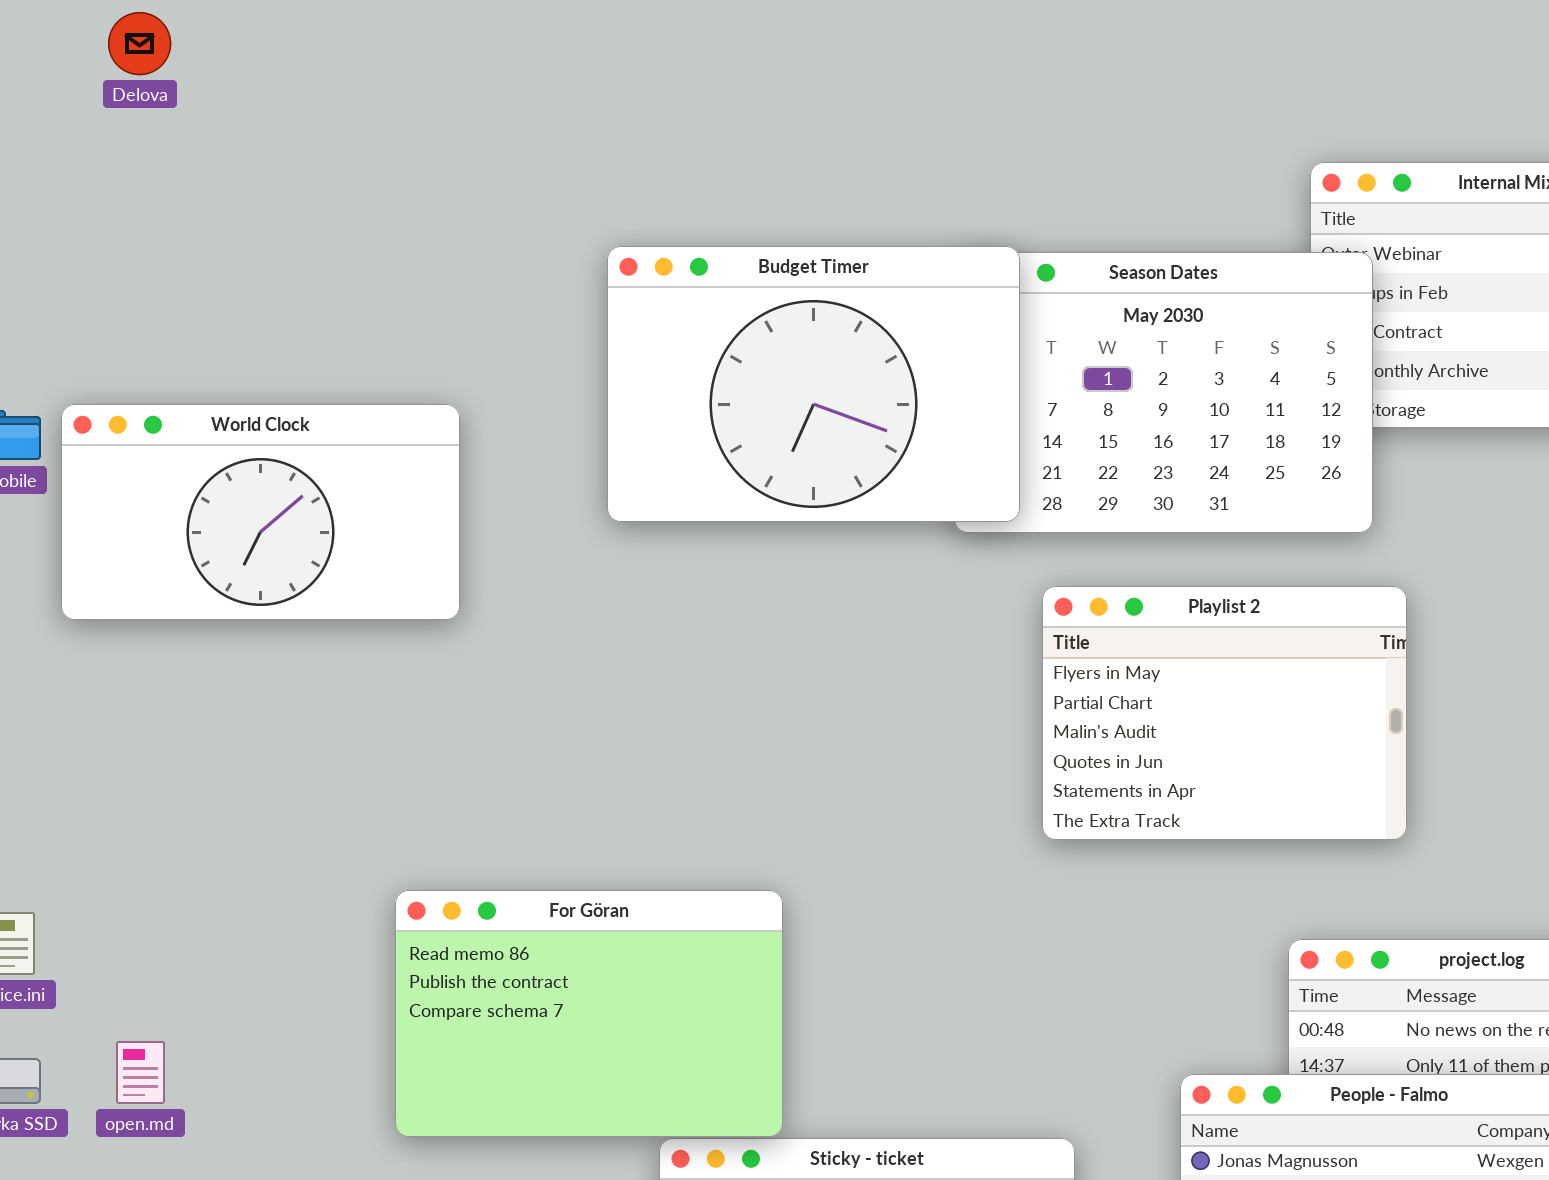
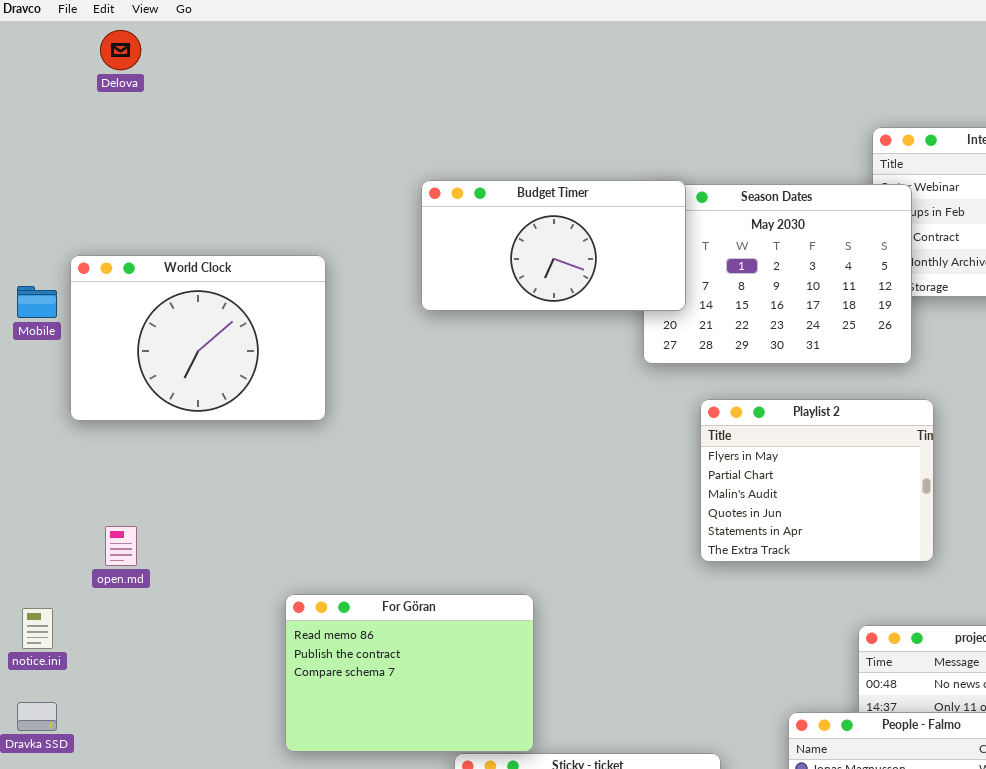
Budget Timer: [607,246,1020,522] -> [421,180,686,311], resized
World Clock: [61,404,460,620] -> [70,255,326,421], resized
open.md: [116,1041,165,1104] -> [105,526,137,566], moved

